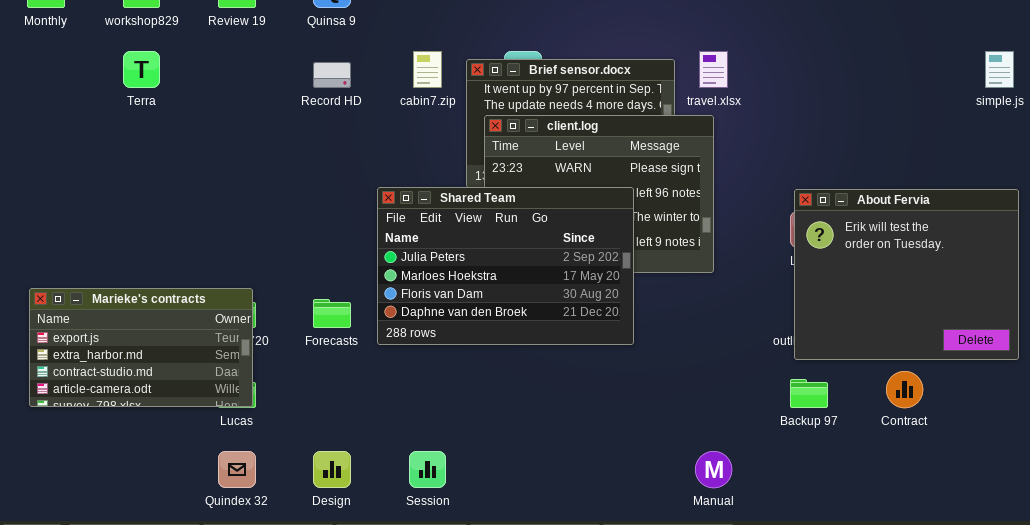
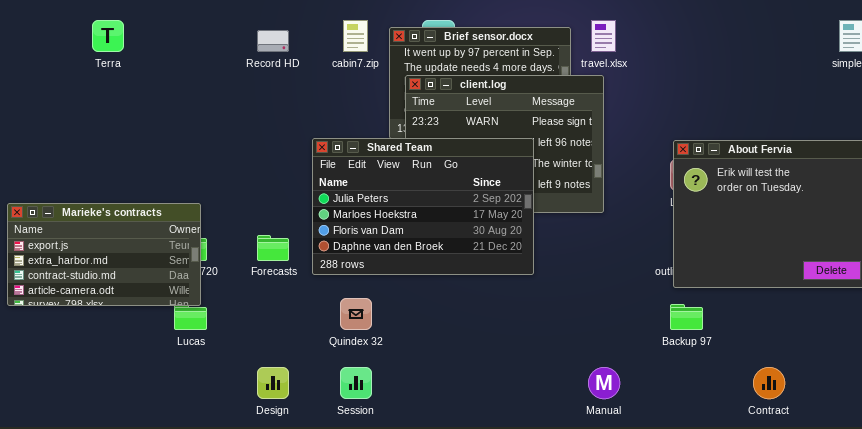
Marieke's contracts: [29,288,253,407] -> [7,203,201,306], moved
Contract: [886,371,923,408] -> [753,367,785,399], moved
Quindex 32: [218,451,256,488] -> [340,298,372,330], moved

